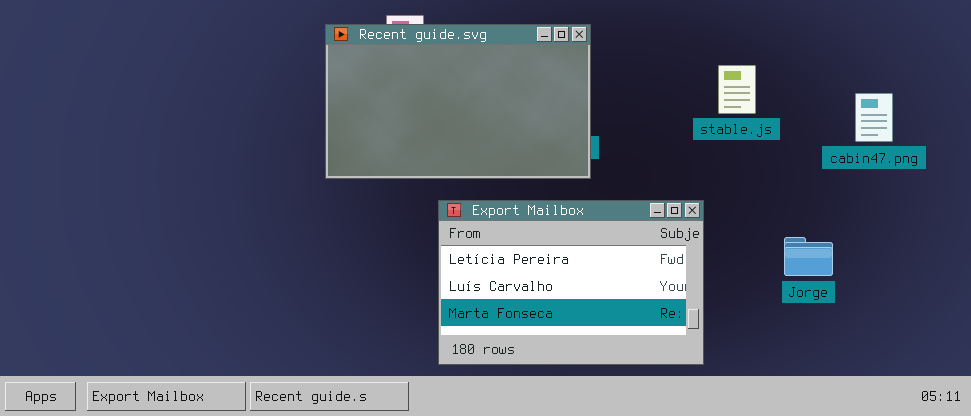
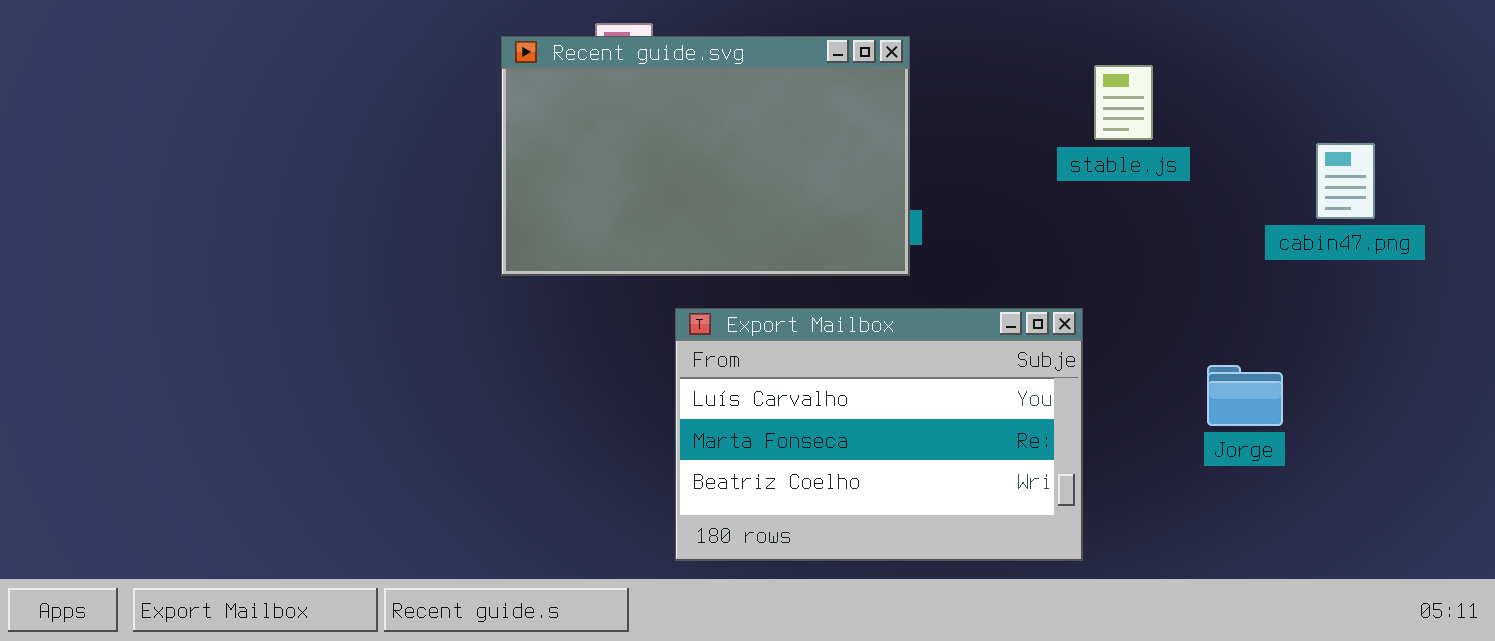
stable.js: [718,65,756,114] -> [1094,65,1153,140], moved
Export Mailbox: [438,200,704,365] -> [675,308,1083,561], scrolled down 1 row

